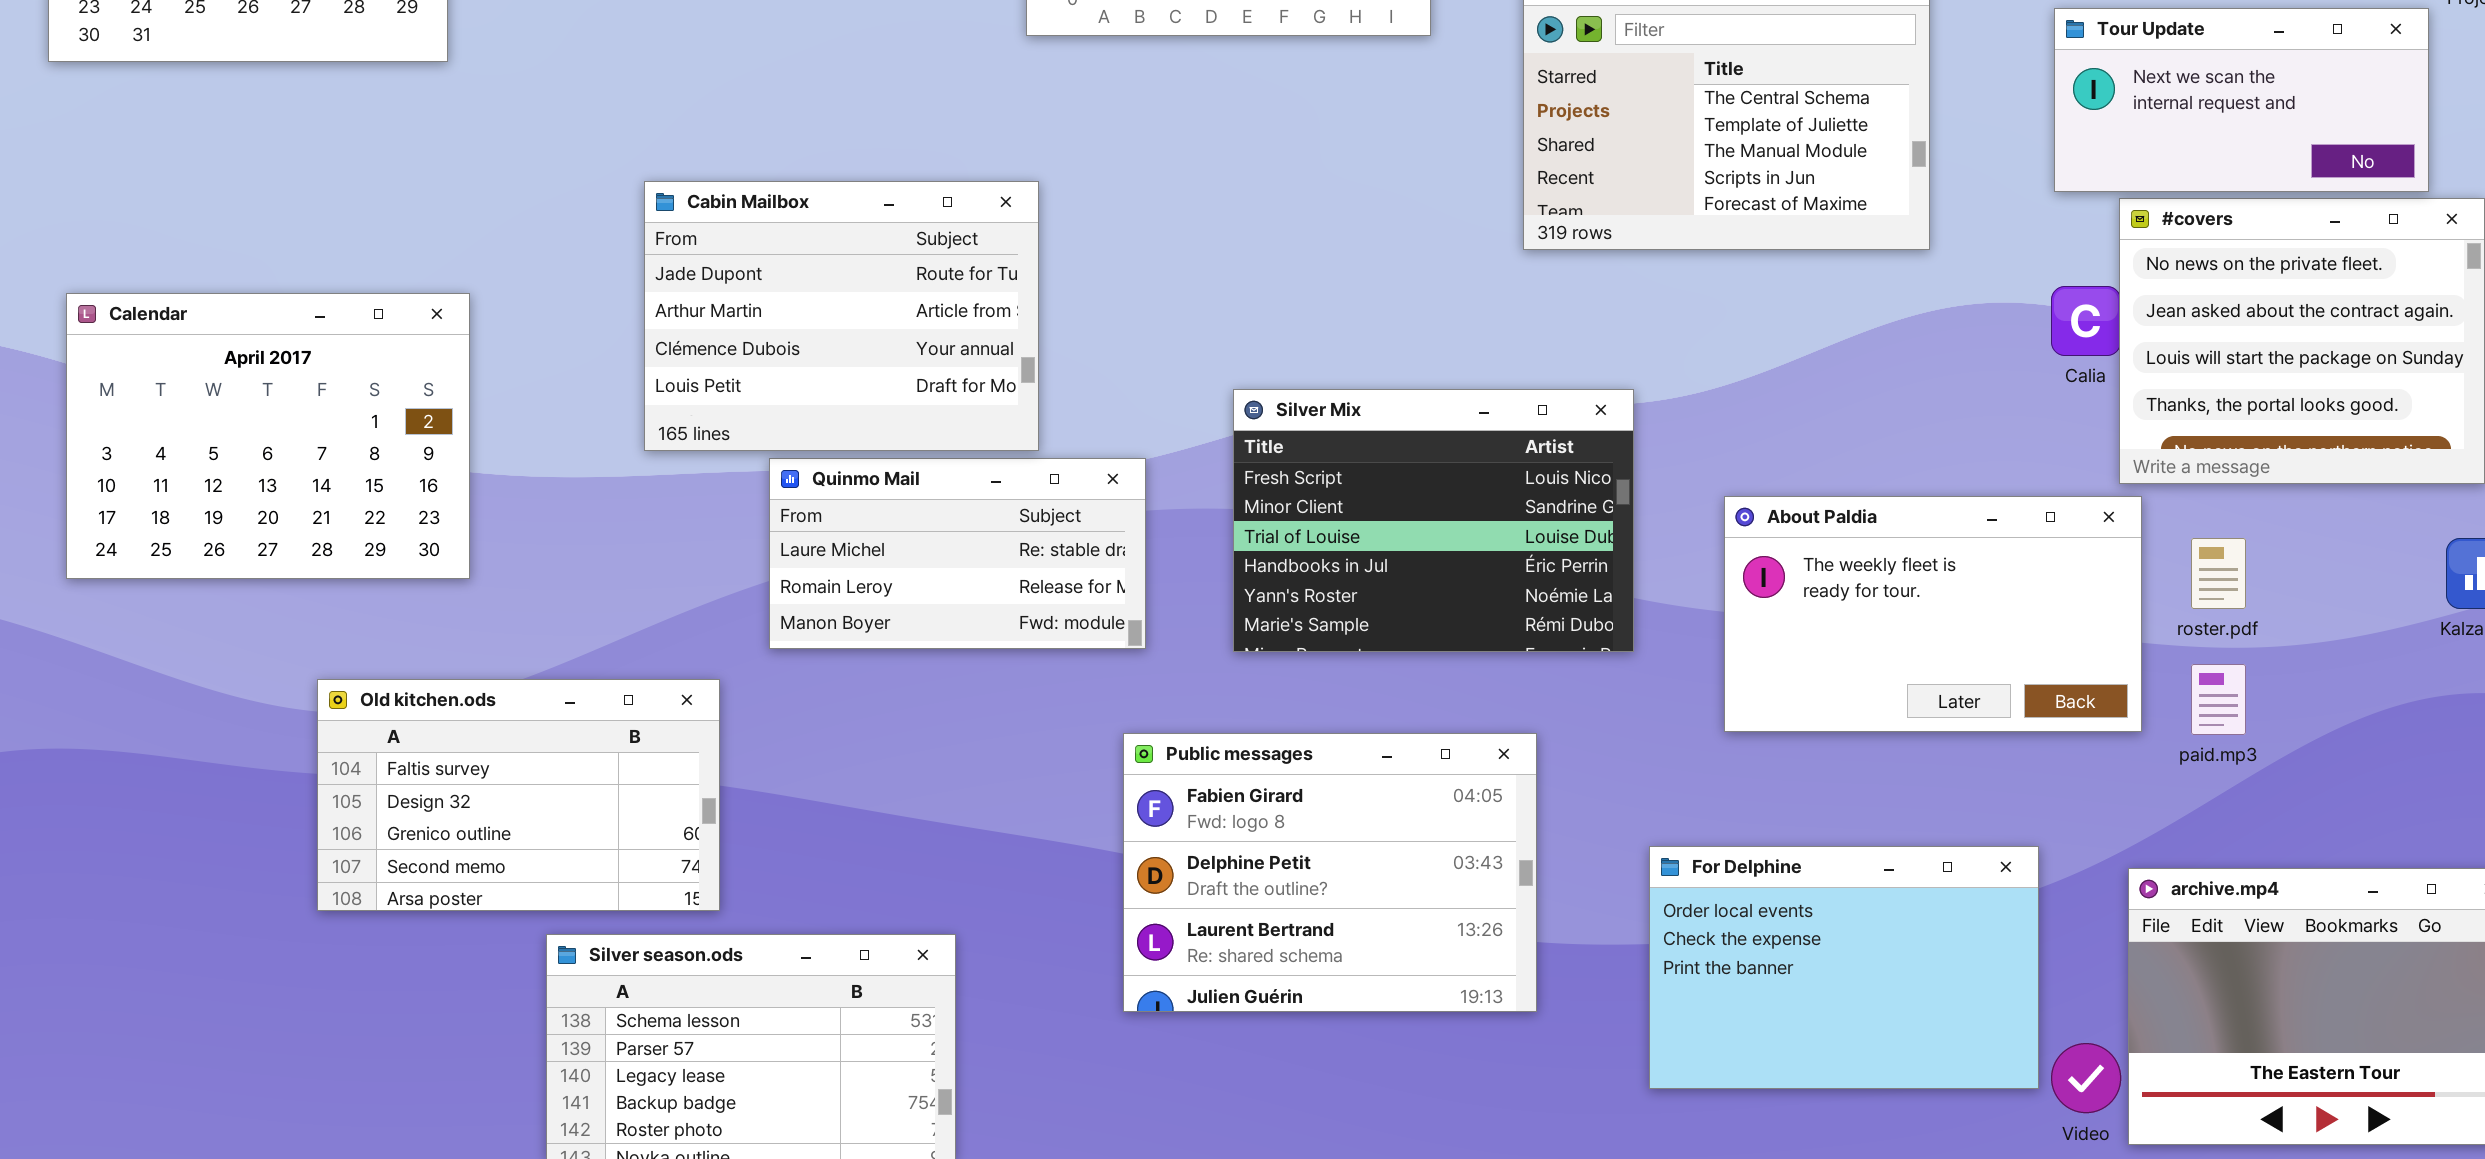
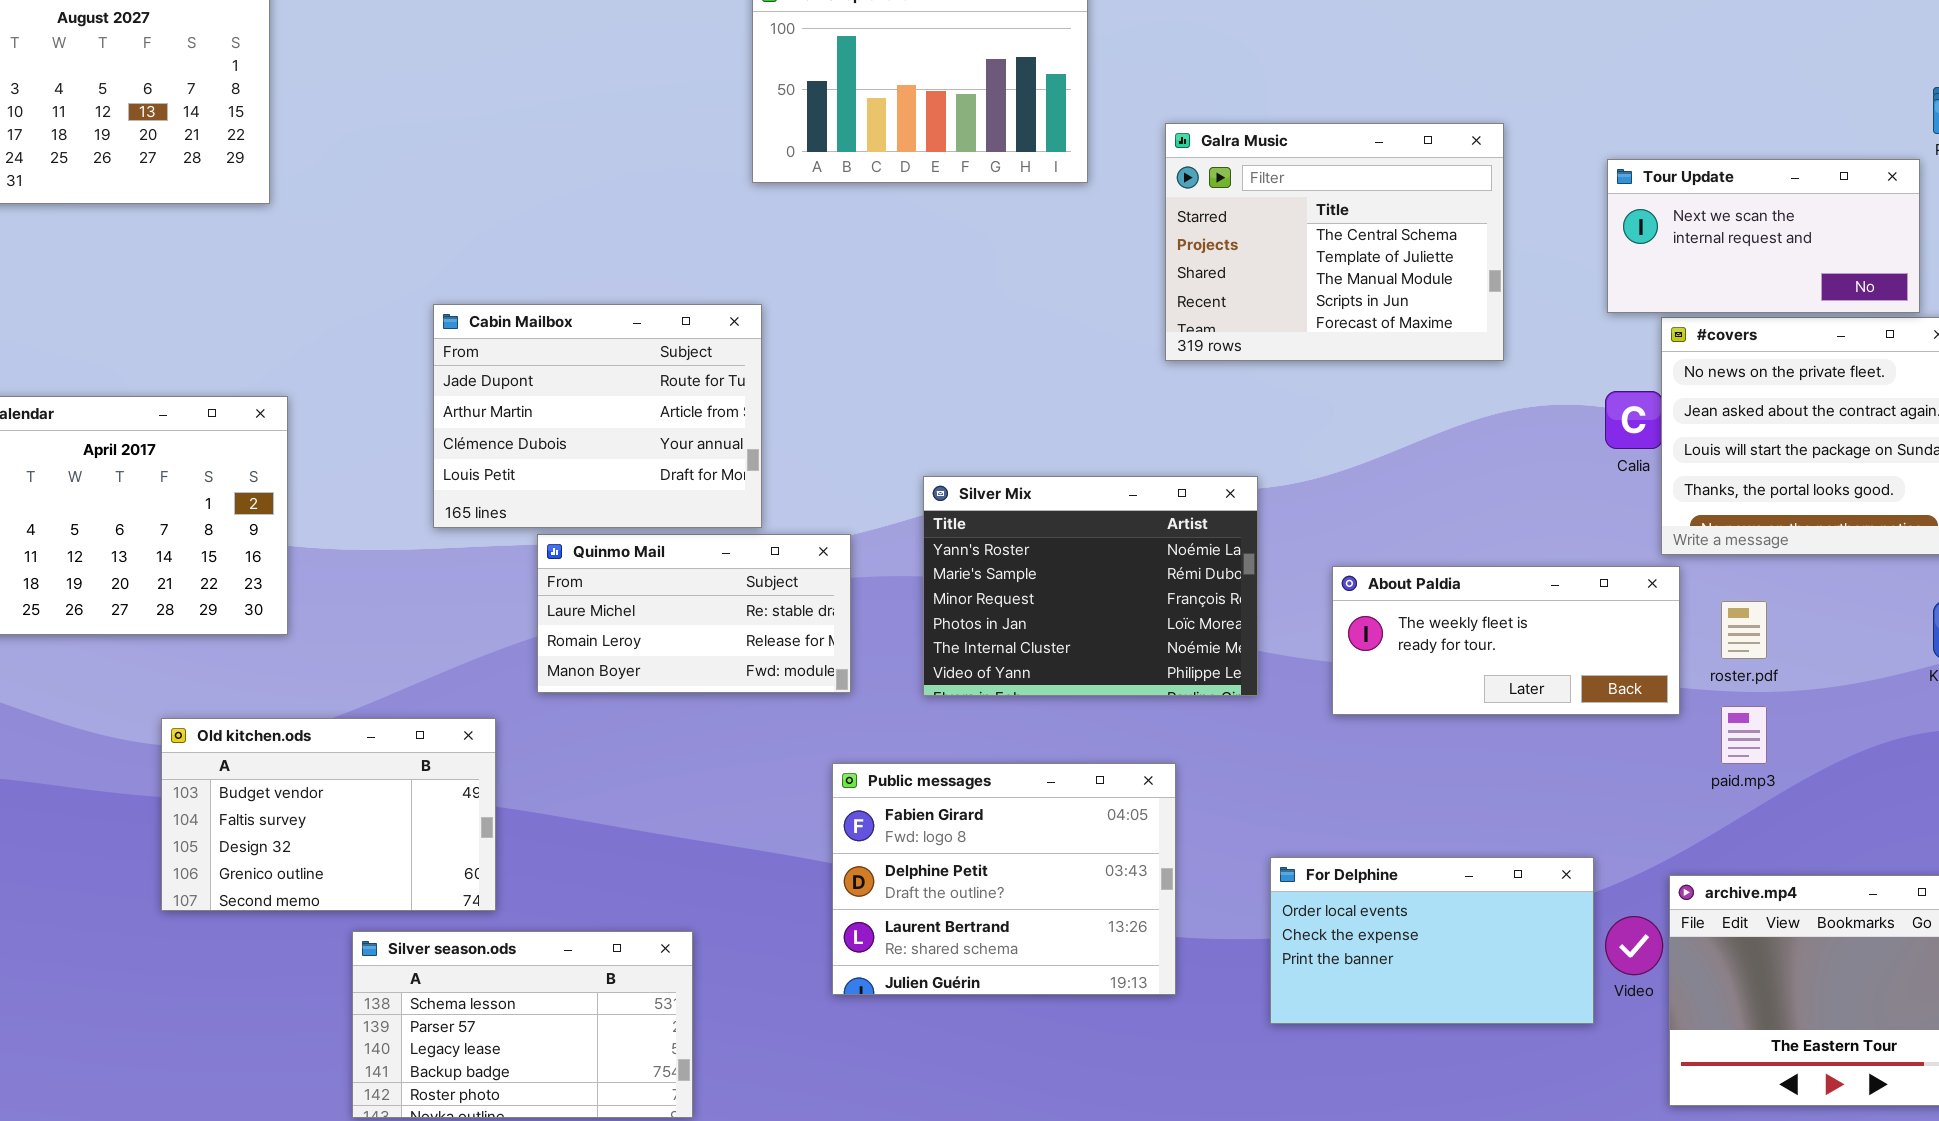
Silver Mix: [1233,389,1634,652] -> [923,476,1258,696], scrolled down 4 rows
About Paldia: [1724,496,2142,732] -> [1332,566,1680,715], resized
Old kitchen.ods: [317,679,720,911] -> [161,718,496,911], scrolled up 1 row
For Delphine: [1649,846,2039,1089] -> [1270,857,1594,1024], resized
Video: [2051,1043,2121,1113] -> [1605,916,1663,975], moved

